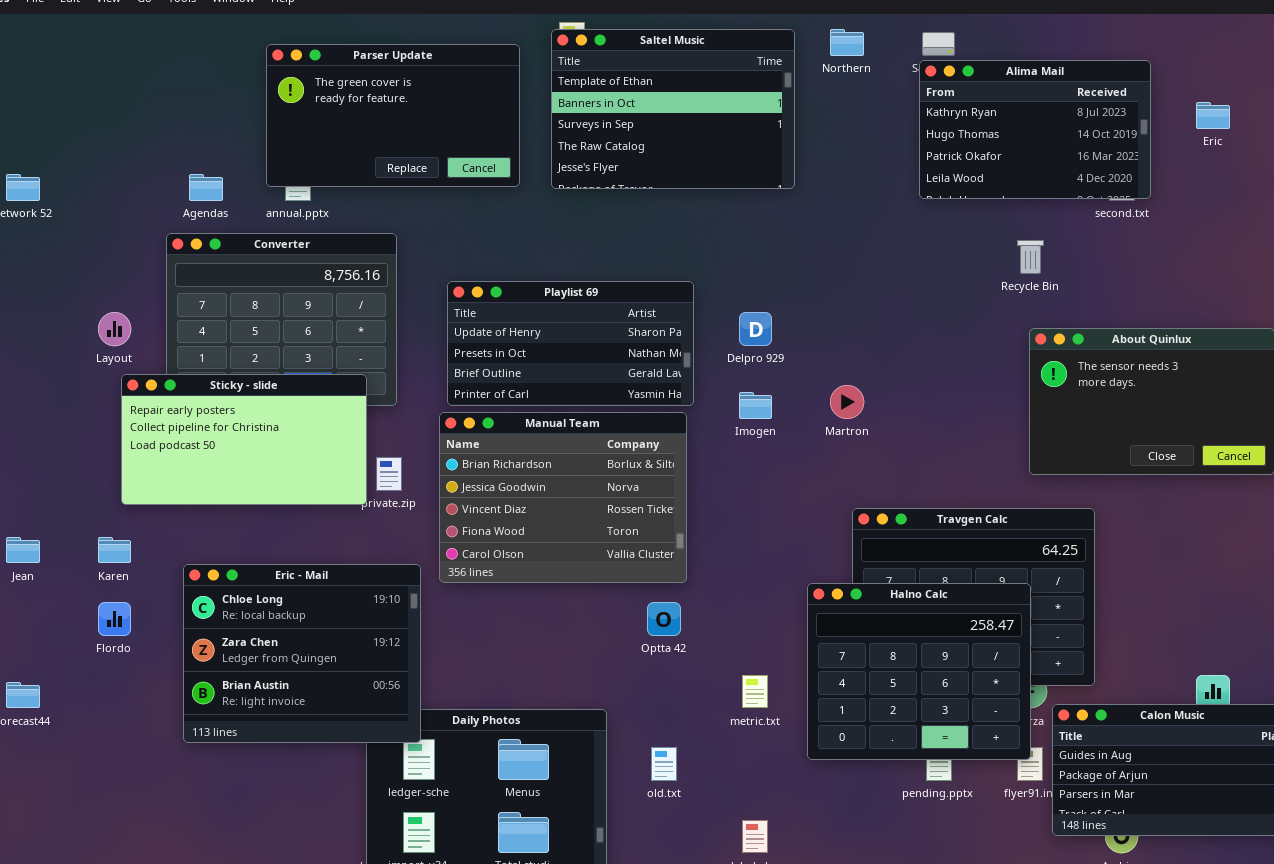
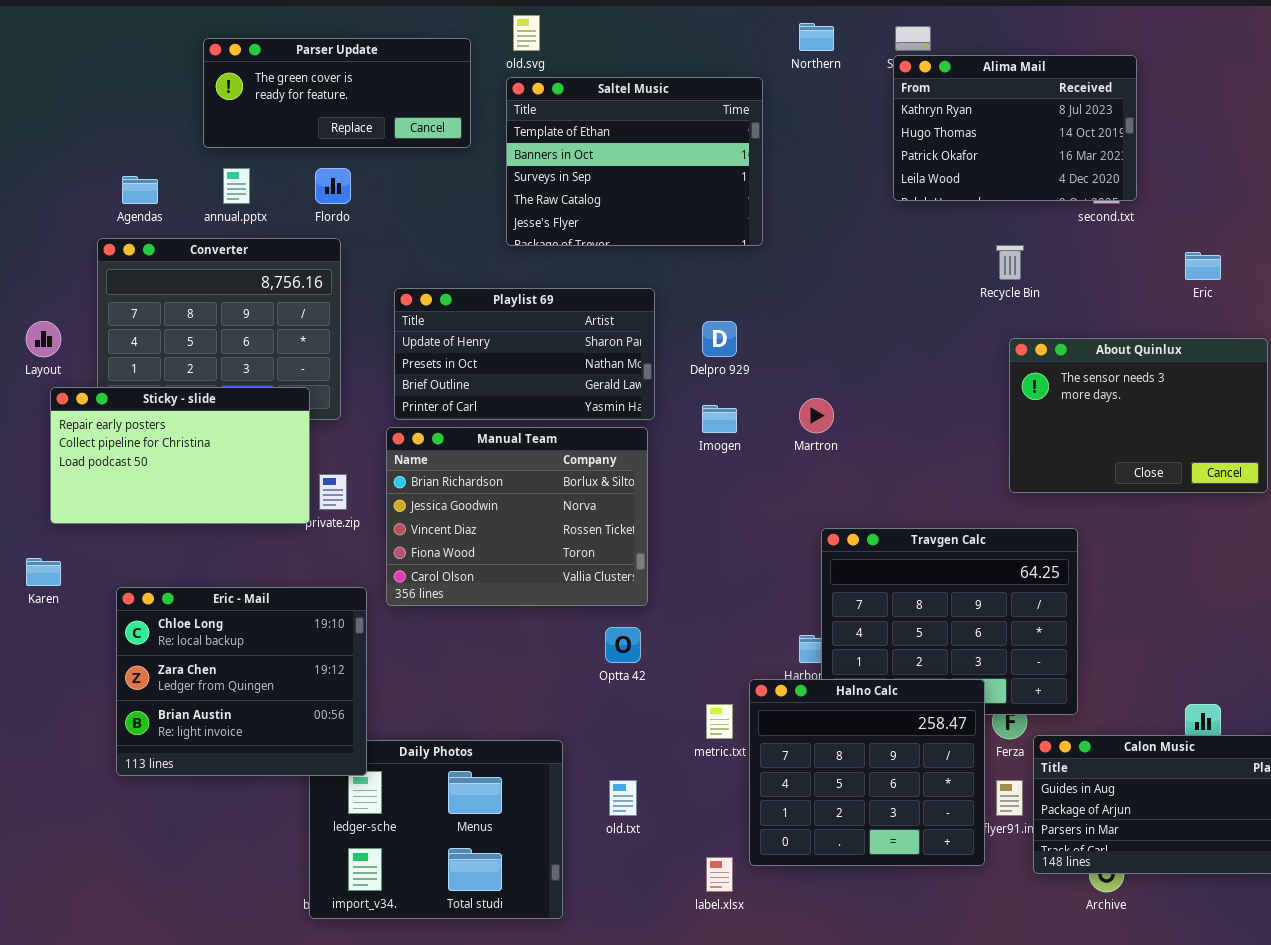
Saltel Music: [551,29,795,189] -> [506,77,763,246], moved
Parser Update: [266,44,520,187] -> [203,38,471,148], resized
Eric: [1196,102,1230,129] -> [1185,252,1221,280], moved
Halno Calc: [807,583,1031,760] -> [749,679,985,866], moved
Flordo: [98,602,131,636] -> [315,168,351,204], moved

